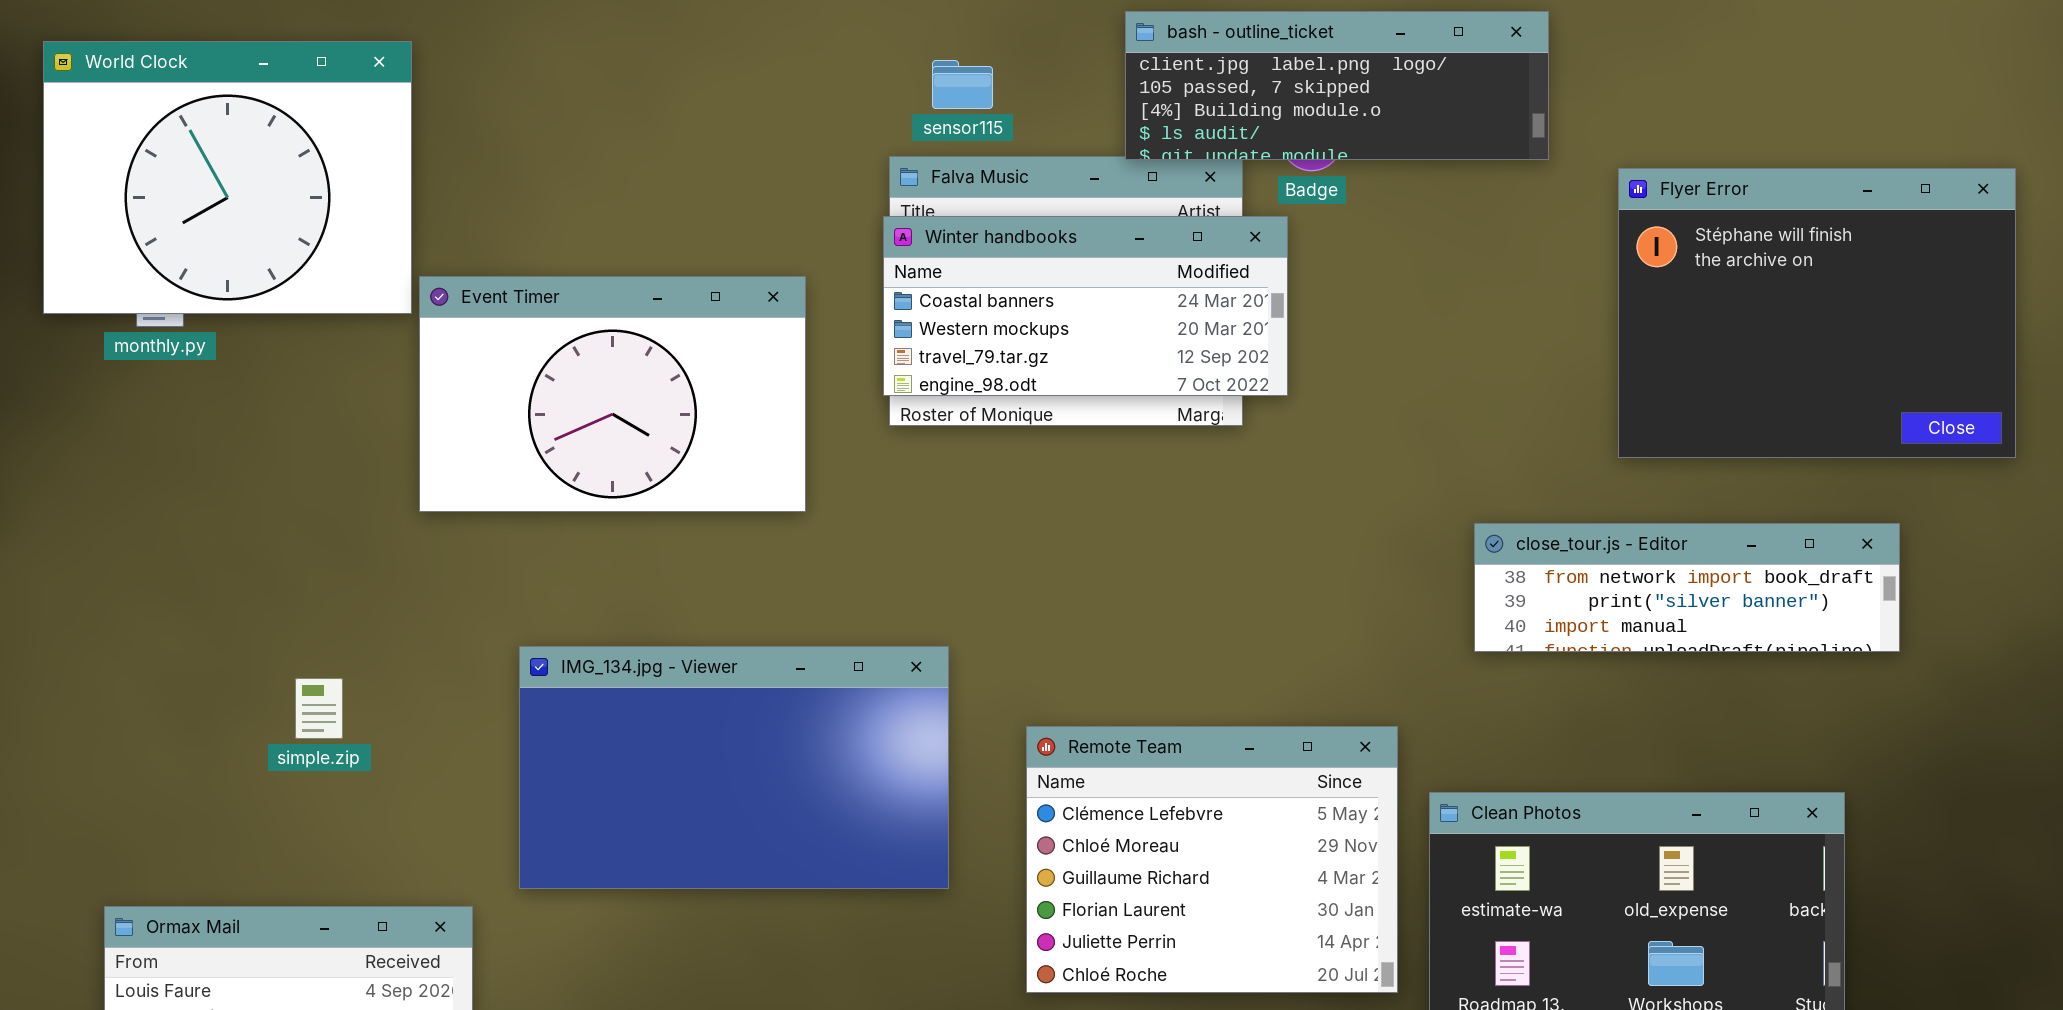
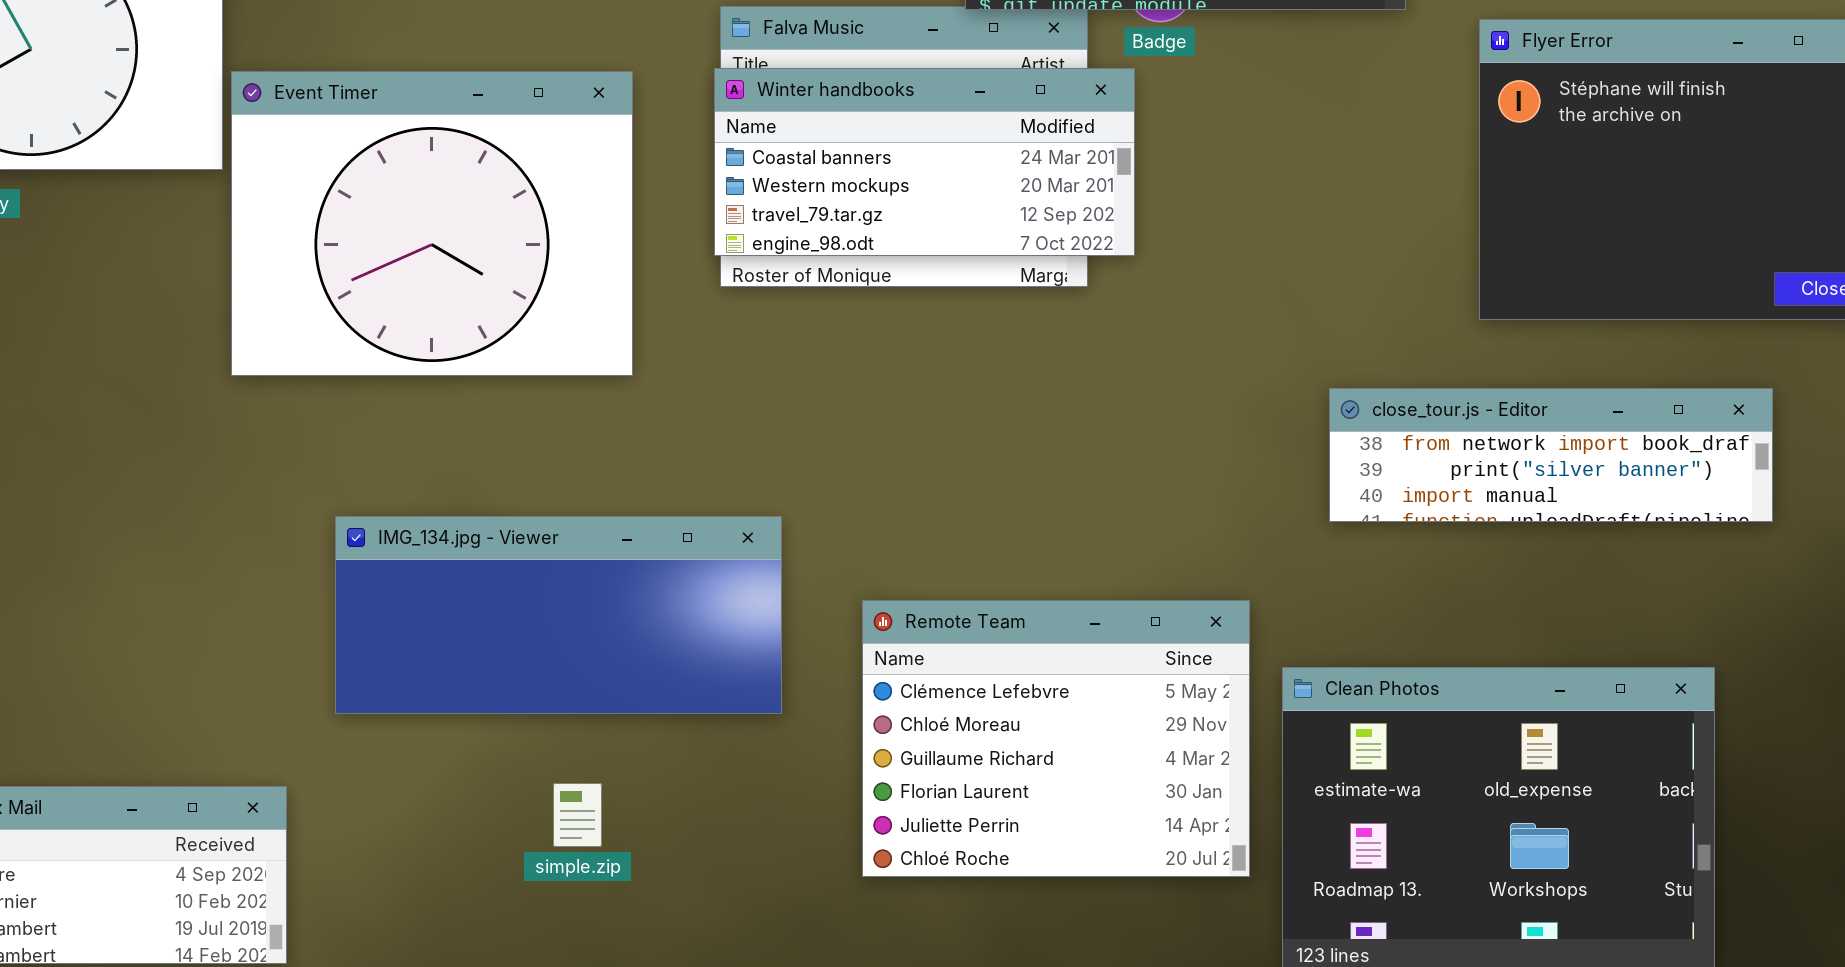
Event Timer: [419,276,806,512] -> [231,71,633,376], resized
IMG_134.jpg - Viewer: [519,646,949,889] -> [335,516,782,714], resized
simple.zip: [295,678,343,739] -> [553,783,602,847], moved

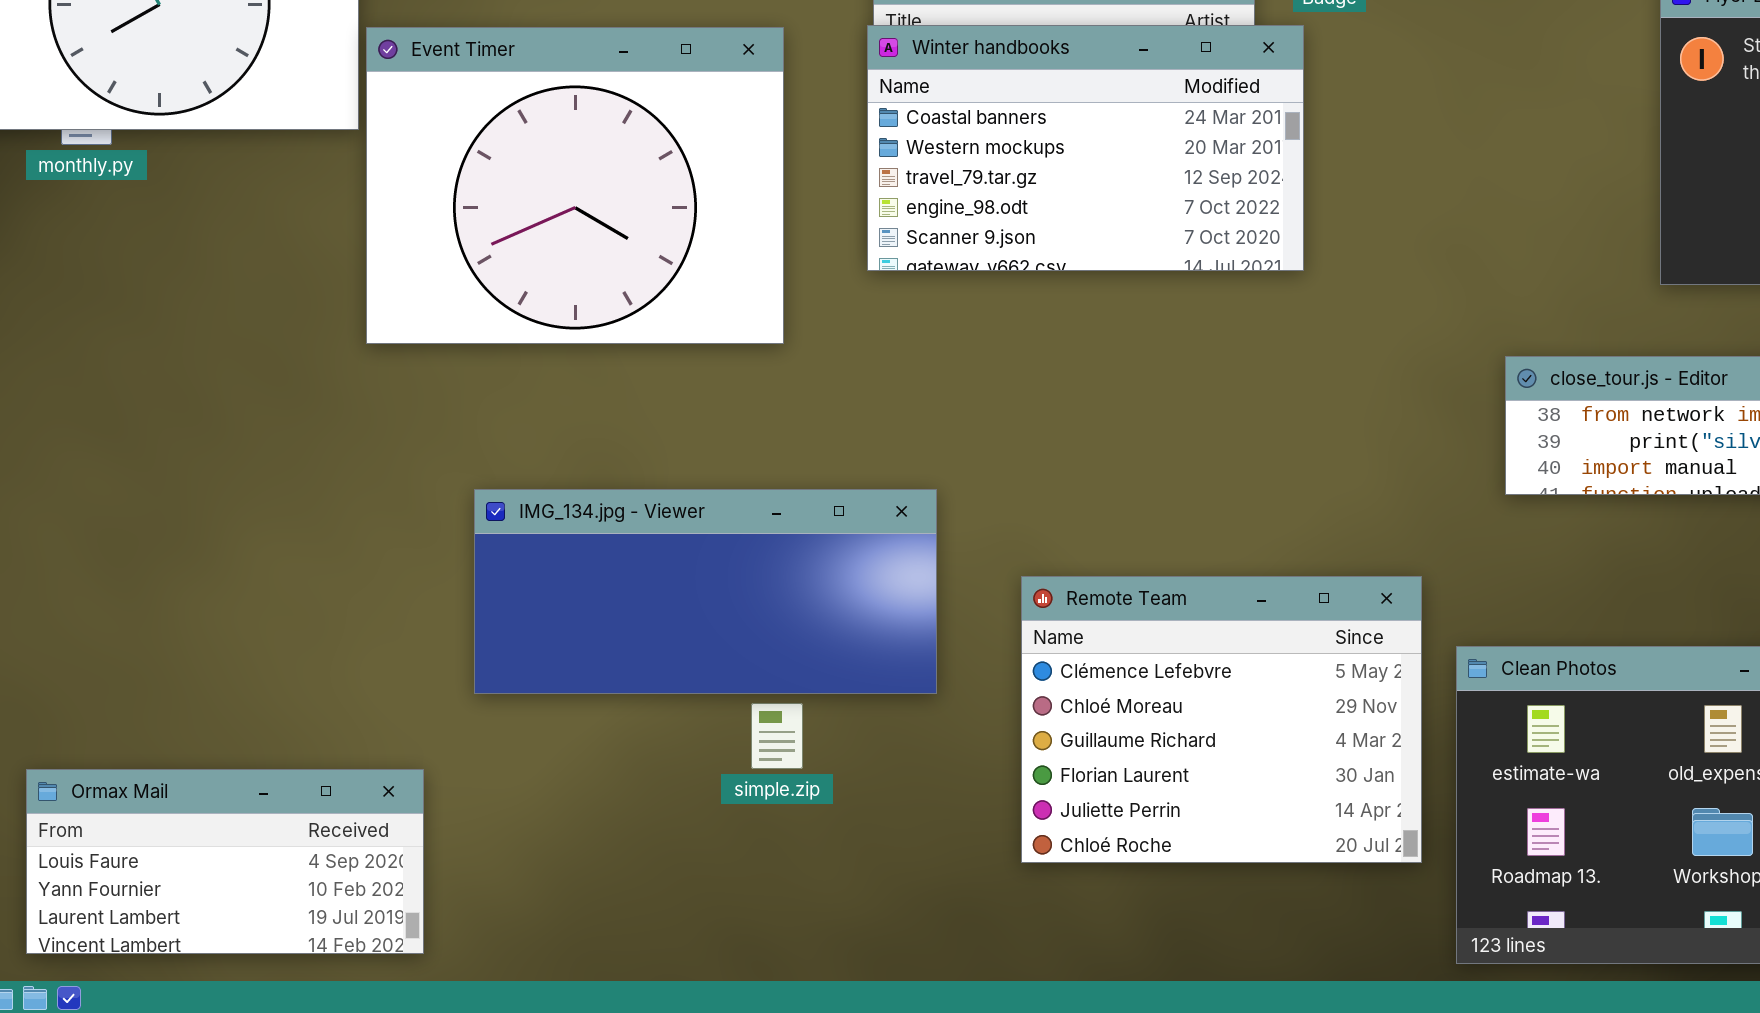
Winter handbooks: [714,68,1135,256] -> [867,25,1304,271], resized
simple.zip: [553,783,602,847] -> [751,703,803,769], moved

